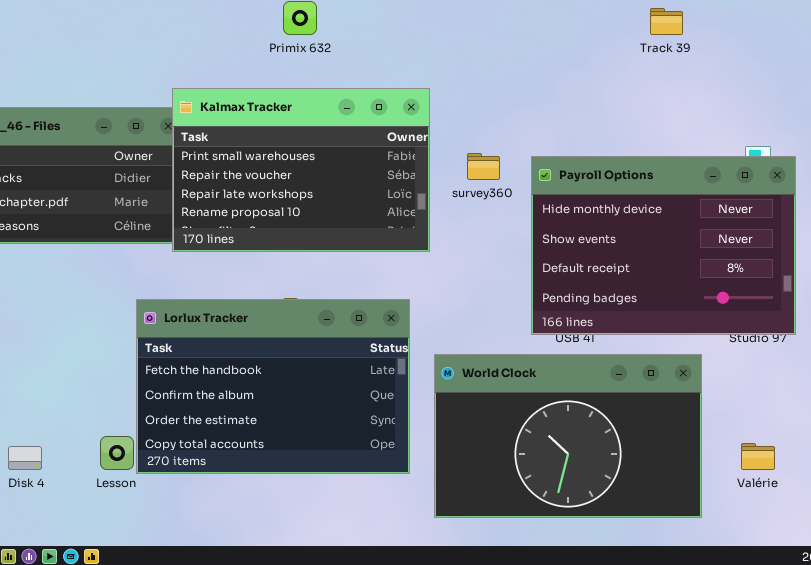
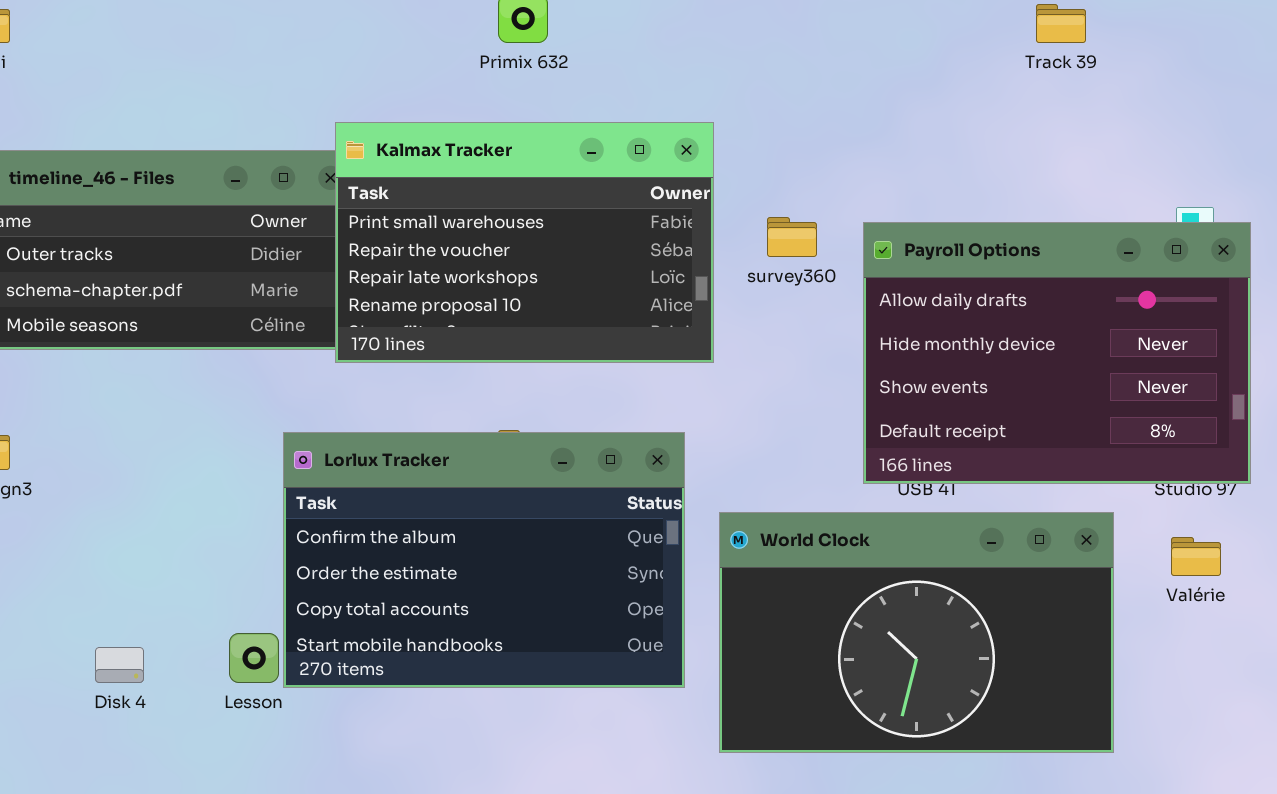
Payroll Options: [531,156,796,335] -> [863,222,1251,484], scrolled up 1 row
Lorlux Tracker: [136,299,410,474] -> [283,432,685,688], scrolled down 1 row
Valérie: [741,443,775,470] -> [1171,537,1221,576], moved

